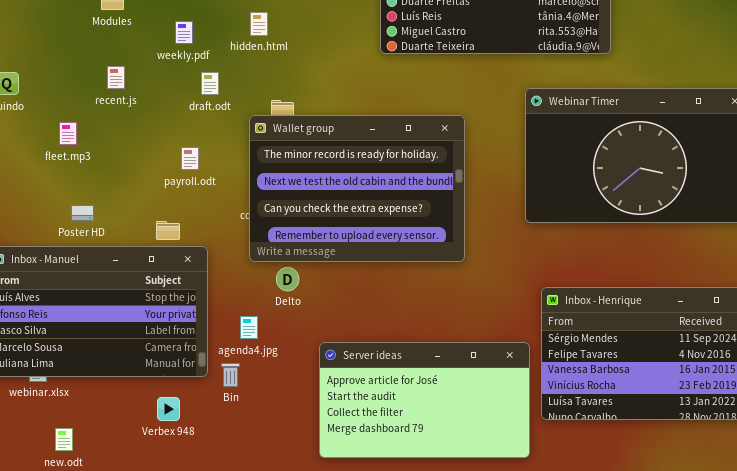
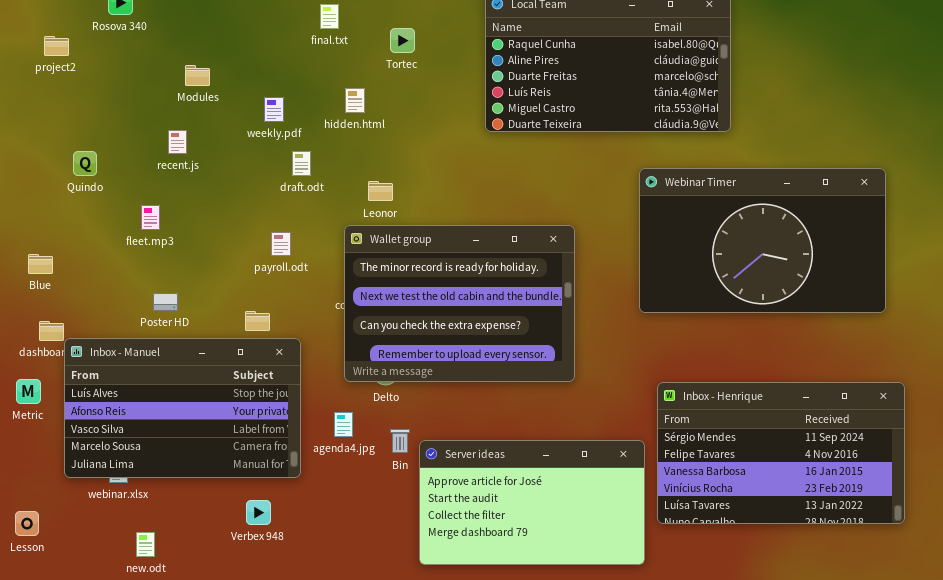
recent.js: [107,66,125,89] -> [168,130,187,154], moved
Wallet group: [249,115,465,262] -> [344,225,575,382], moved
Bin: [221,363,240,387] -> [390,429,410,453], moved

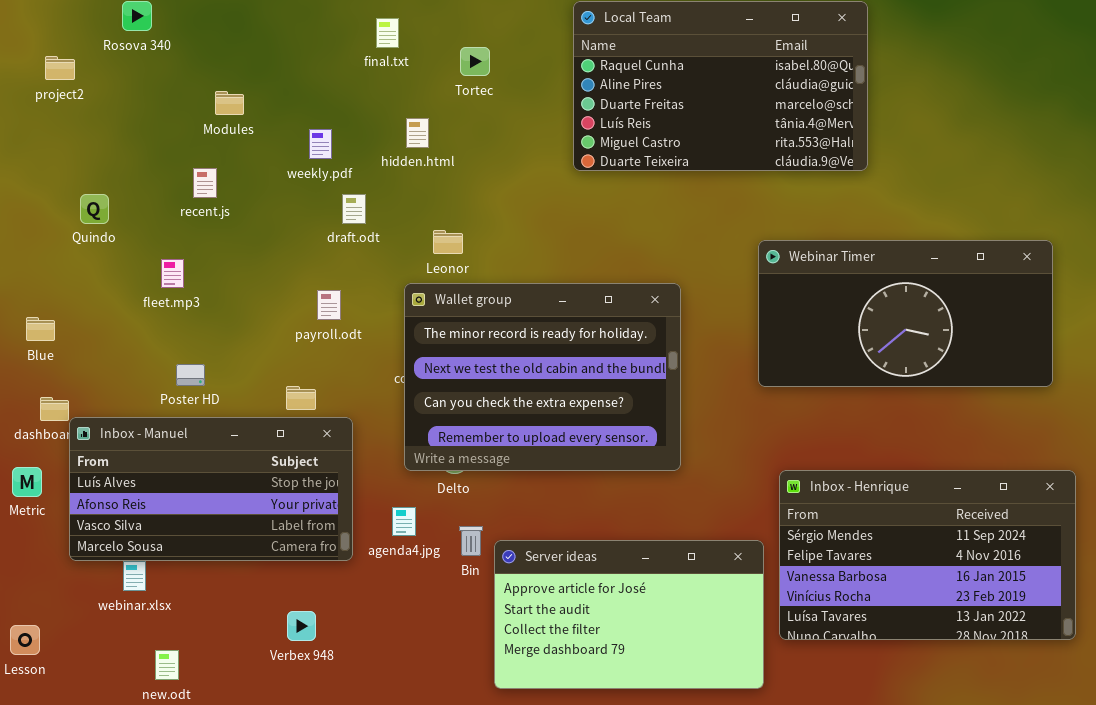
Webinar Timer: [639,168,886,313] -> [758,240,1053,387], resized
Inbox - Manuel: [64,338,301,478] -> [69,417,353,561], resized

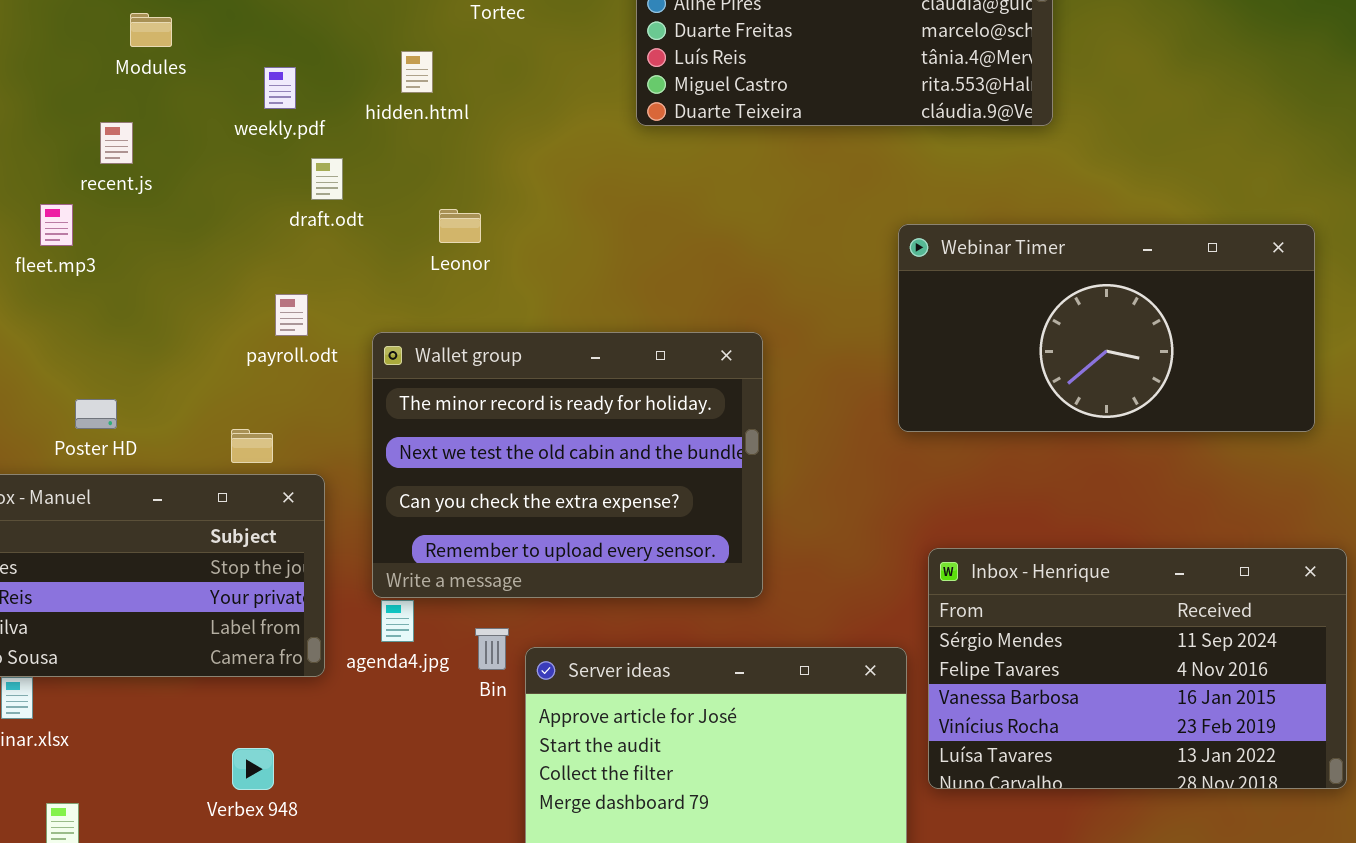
fleet.mp3: [161,259,184,288] -> [40,204,73,246], moved
Wallet group: [404,283,681,471] -> [372,332,763,598], moved

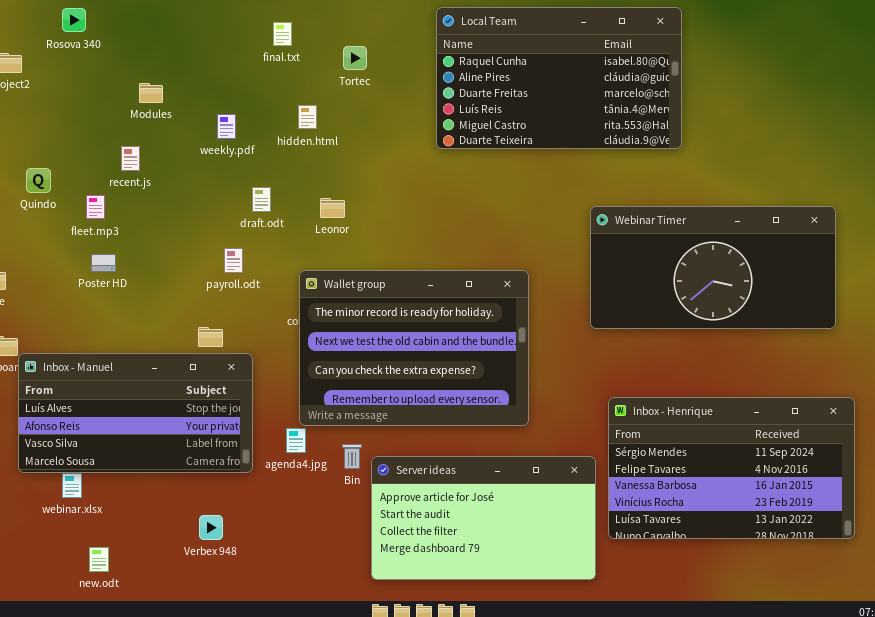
draft.odt: [311,158,343,200] -> [252,187,271,212], moved
Wallet group: [372,332,763,598] -> [299,270,529,426], moved
Poster HD: [75,399,117,429] -> [91,254,116,272], moved

